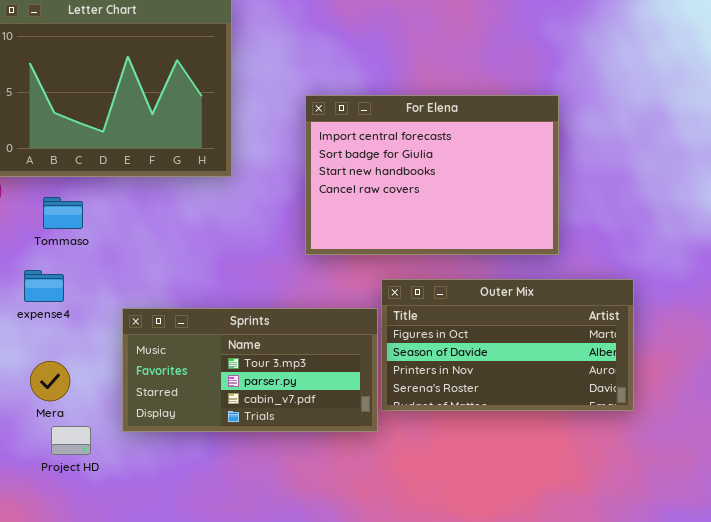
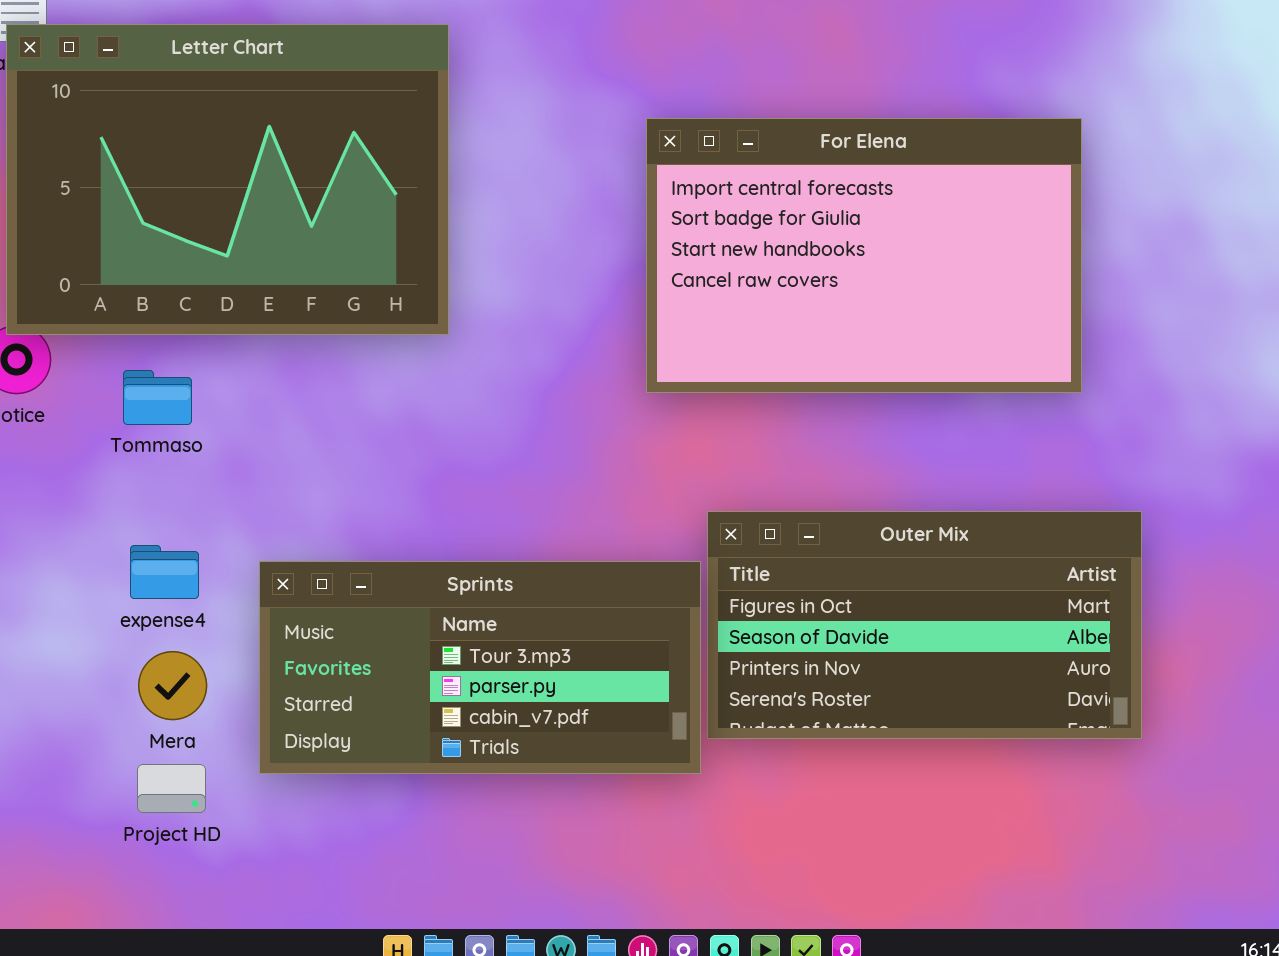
For Elena: [305,95,559,255] -> [646,118,1082,393], moved
expense4: [24,270,64,302] -> [130,545,199,599], moved
Mera: [30,361,70,401] -> [138,651,207,720], moved

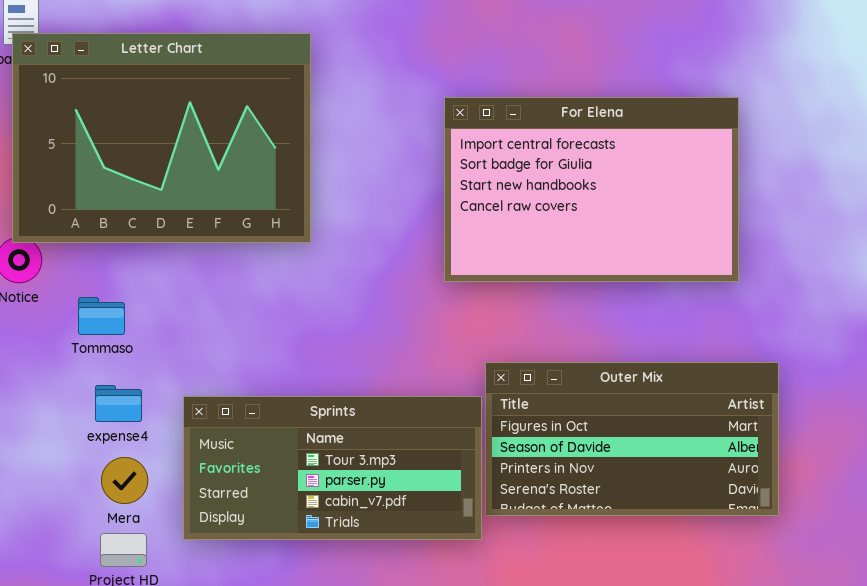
Tommaso: [123,370,192,425] -> [78,297,125,335], moved

